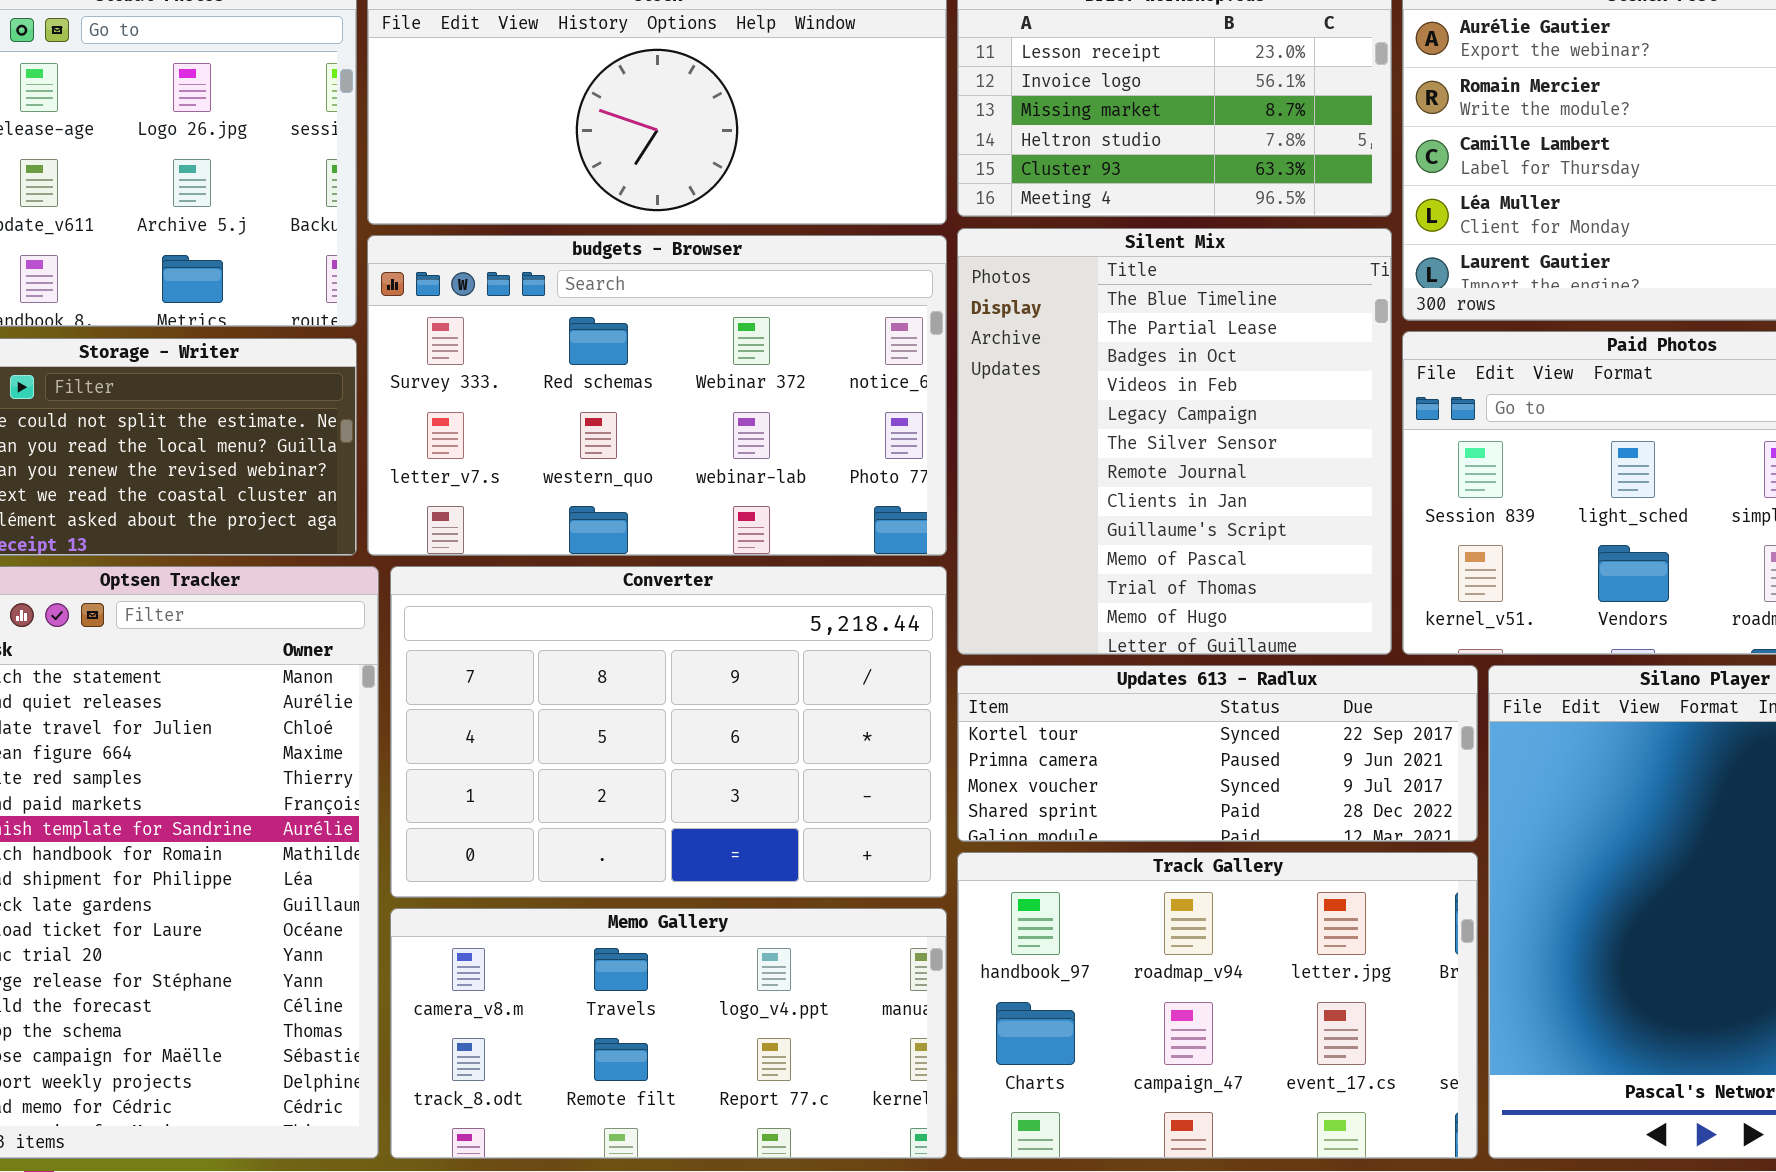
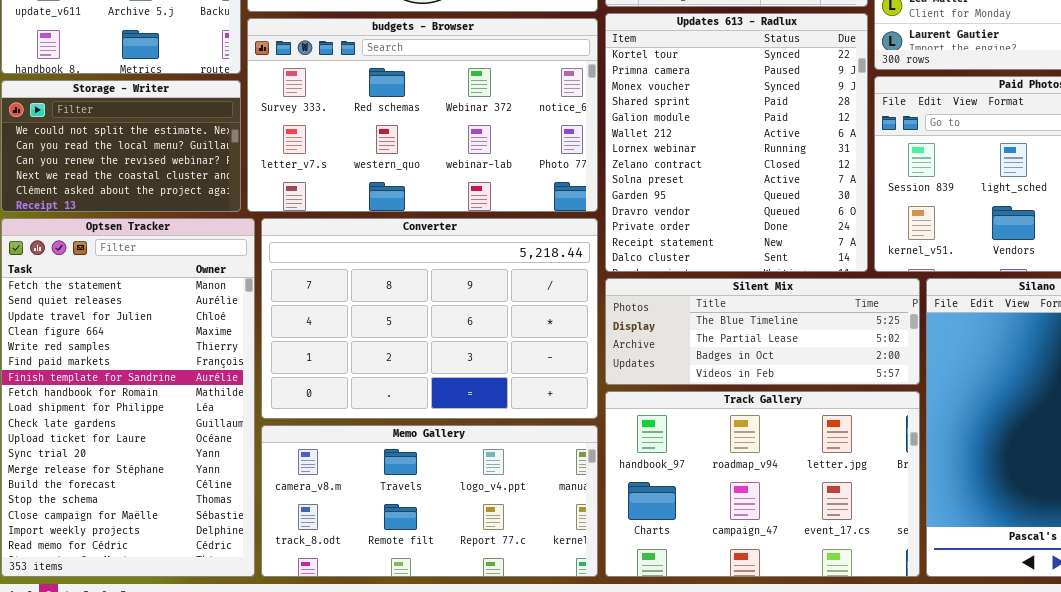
Silent Mix: [957,228,1392,655] -> [605,278,920,385], moved, resized
Updates 613 - Radlux: [957,665,1478,842] -> [605,13,868,272], moved, resized

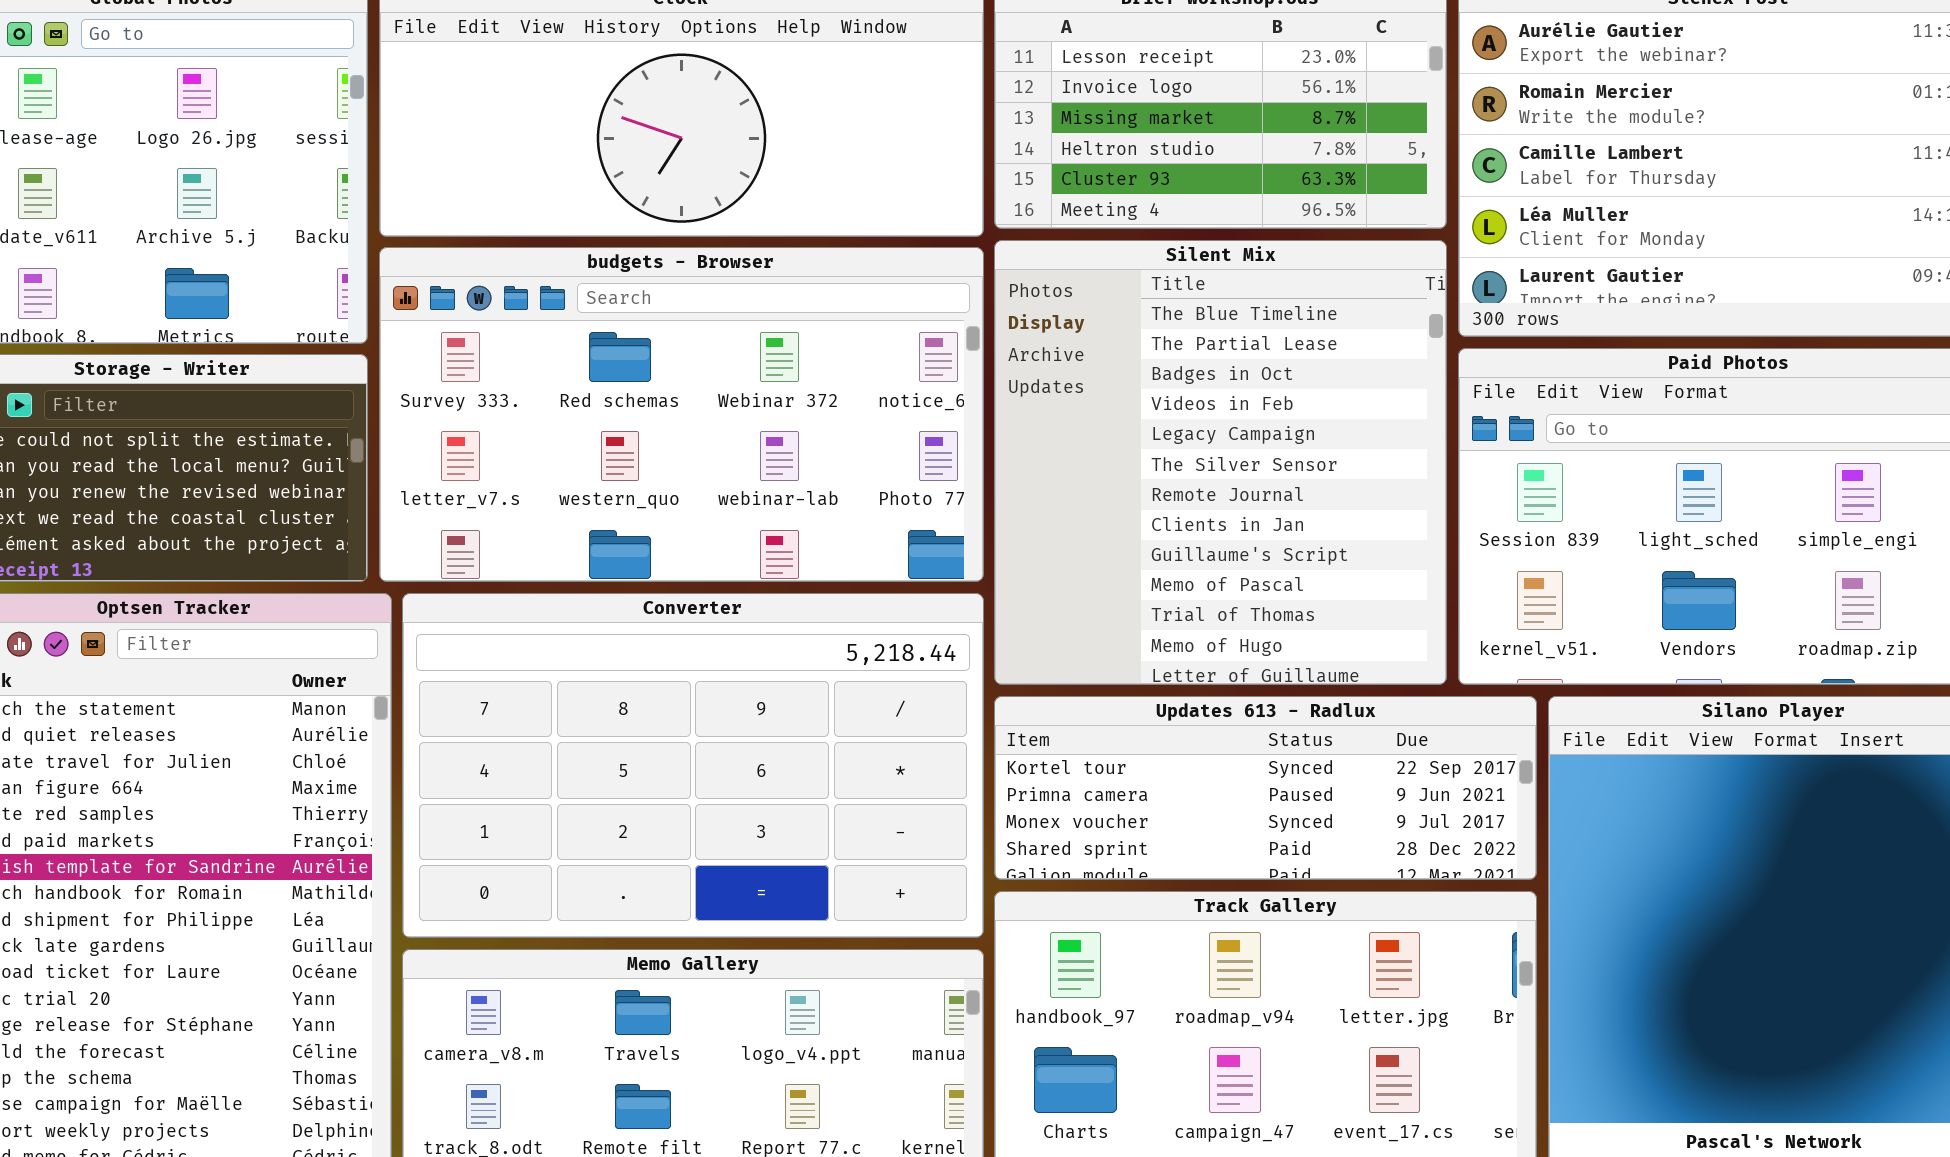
Updates 613 - Radlux: [605,13,868,272] -> [994,696,1537,880], moved, resized
Silent Mix: [605,278,920,385] -> [994,240,1447,685], moved, resized

